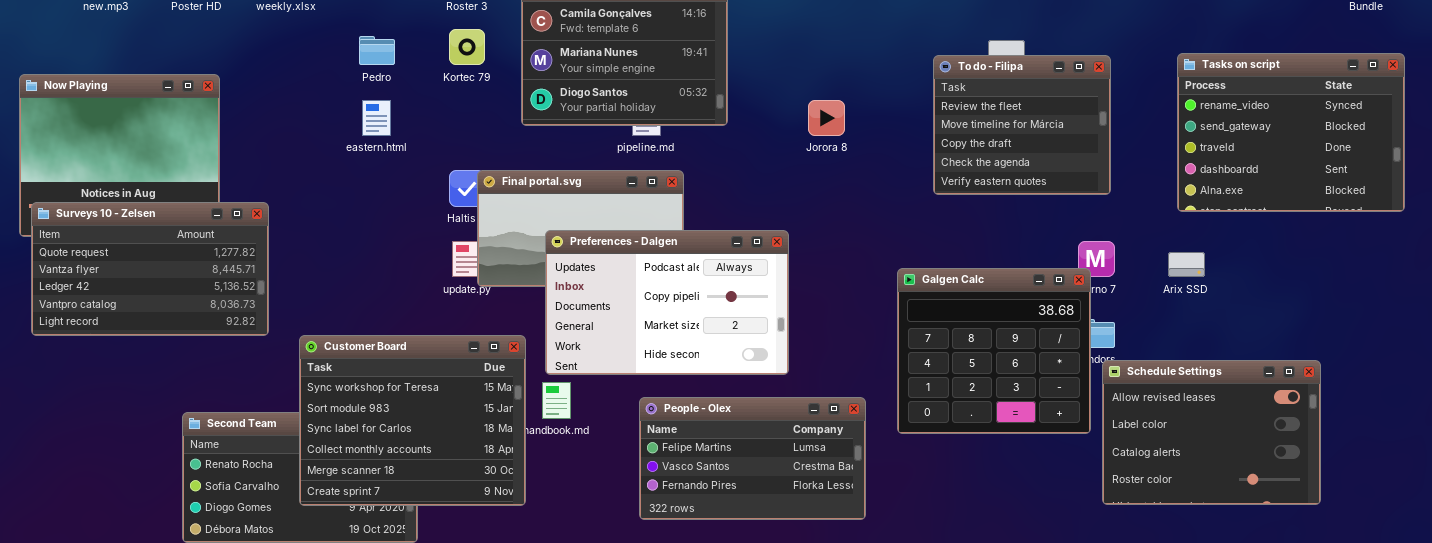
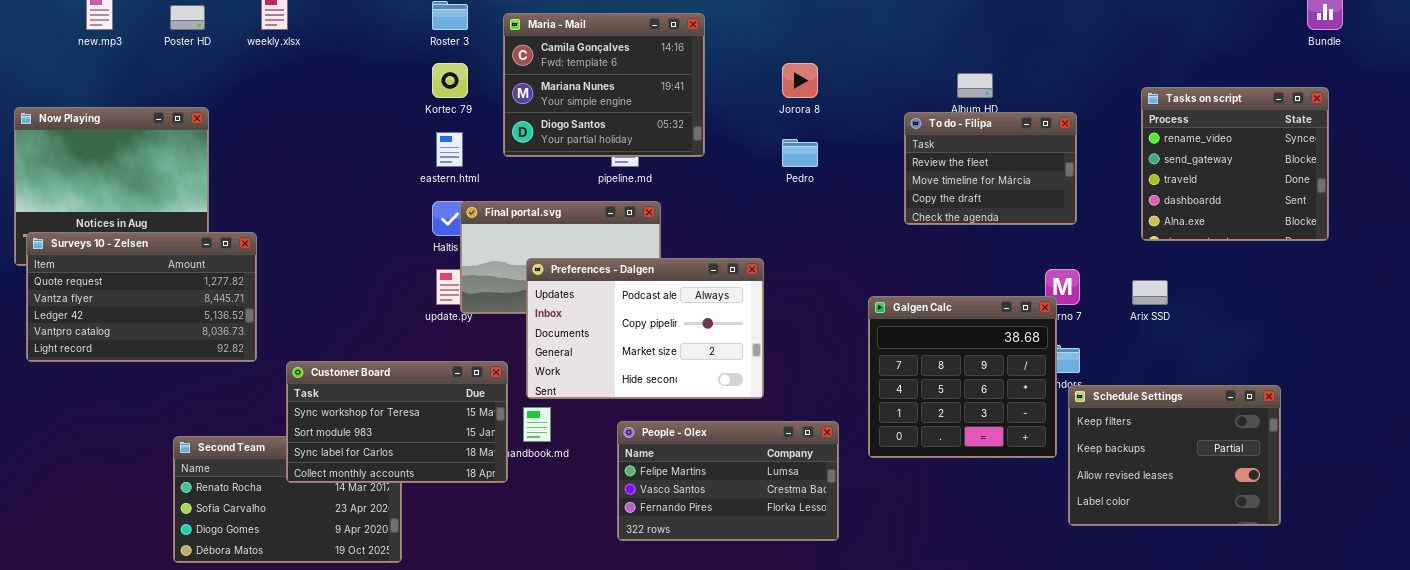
Pedro: [359,36,395,65] -> [782,139,818,167], moved
Tasks on script: [1177,53,1405,212] -> [1141,87,1329,241], resized
To do - Filipa: [933,55,1111,195] -> [904,112,1077,225], resized
eastern.html: [362,100,391,136] -> [436,132,463,167], moved
Jorora 8: [808,100,845,136] -> [782,63,818,98], moved
Customer Board: [299,335,526,506] -> [286,361,508,483], resized
Schedule Settings: [1102,360,1321,505] -> [1068,385,1281,526], scrolled up 2 rows

